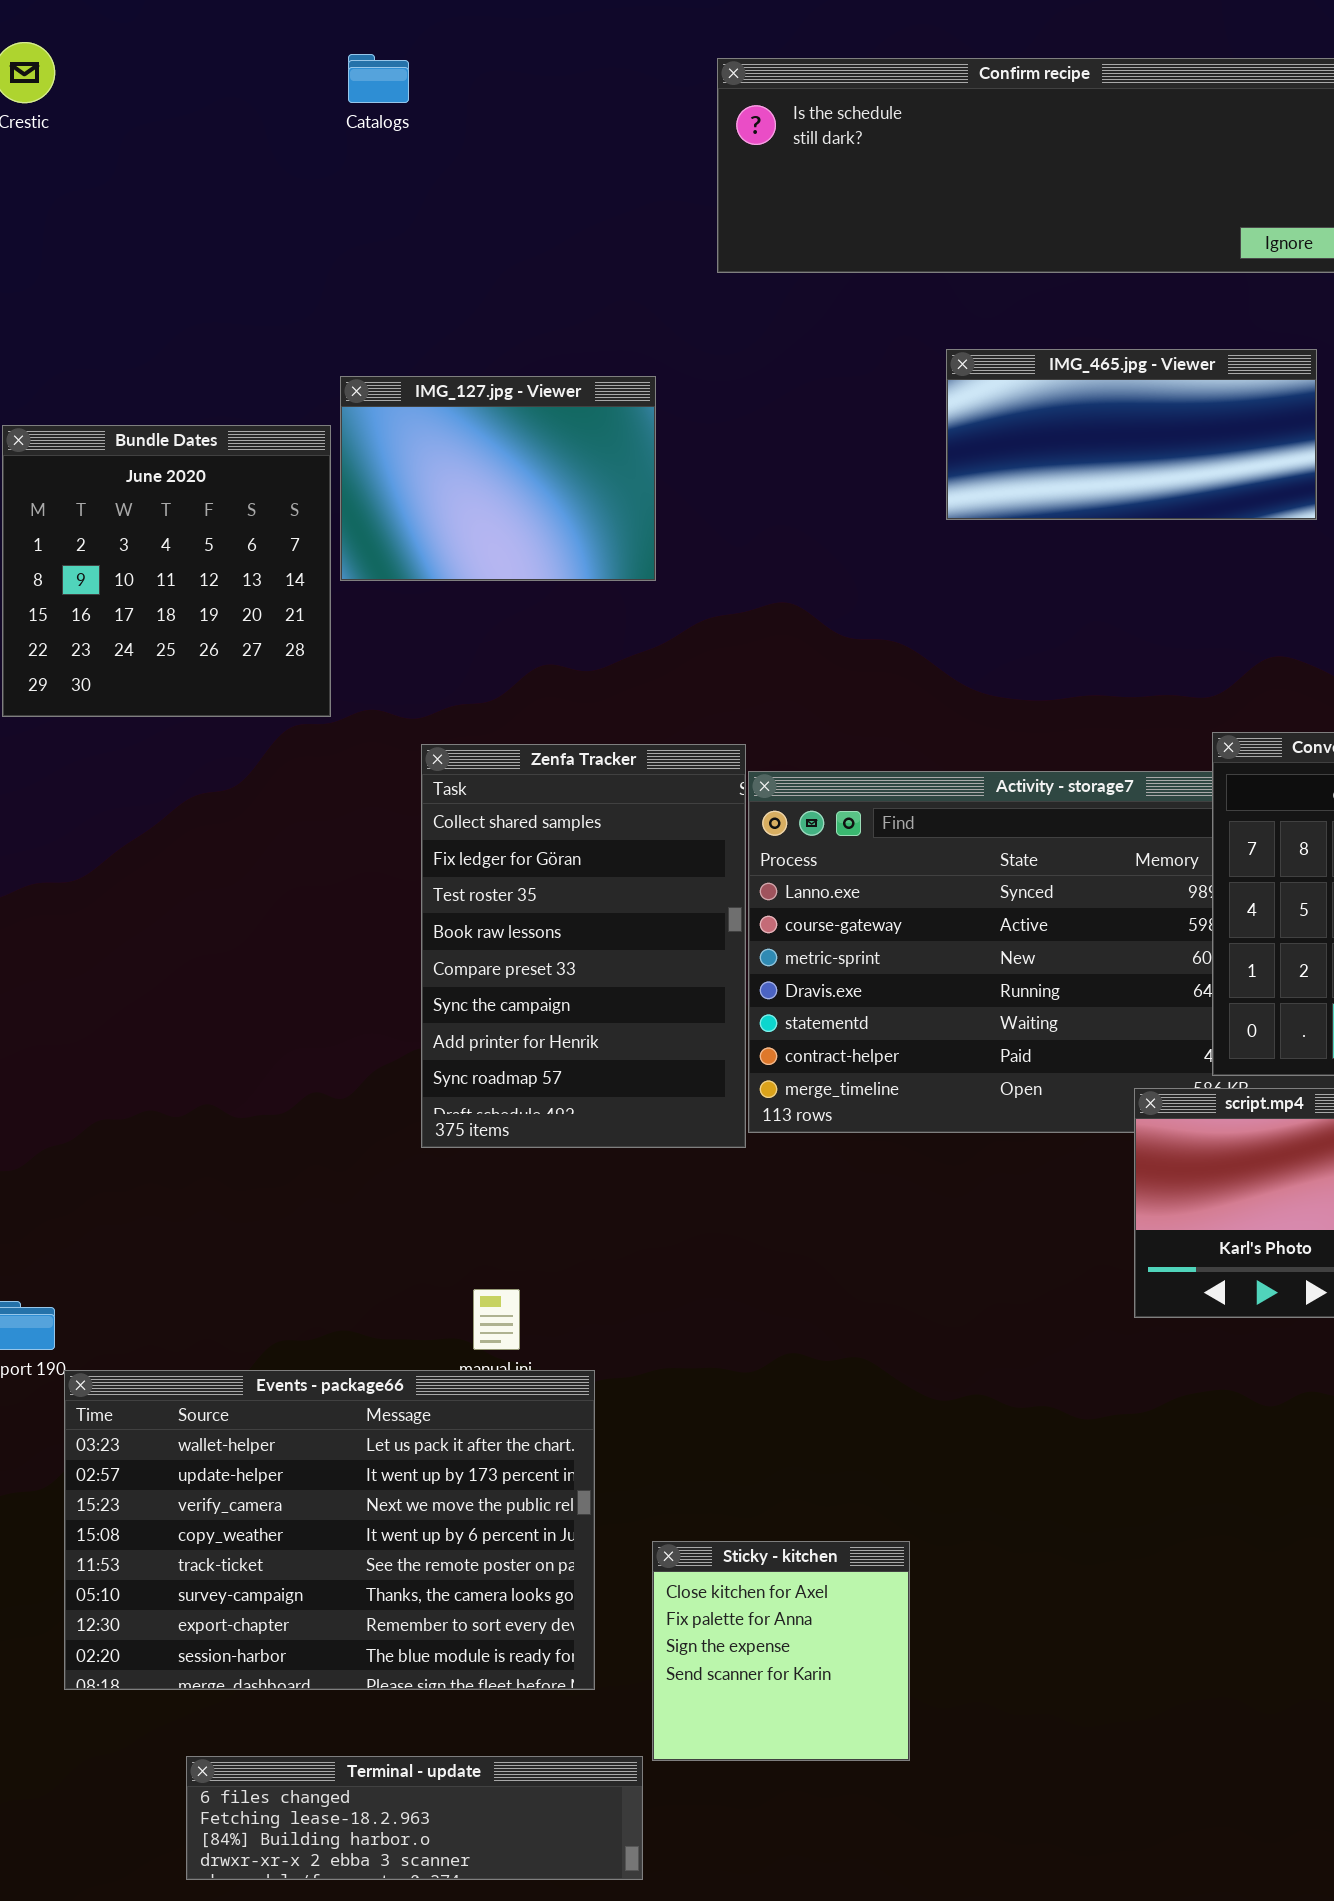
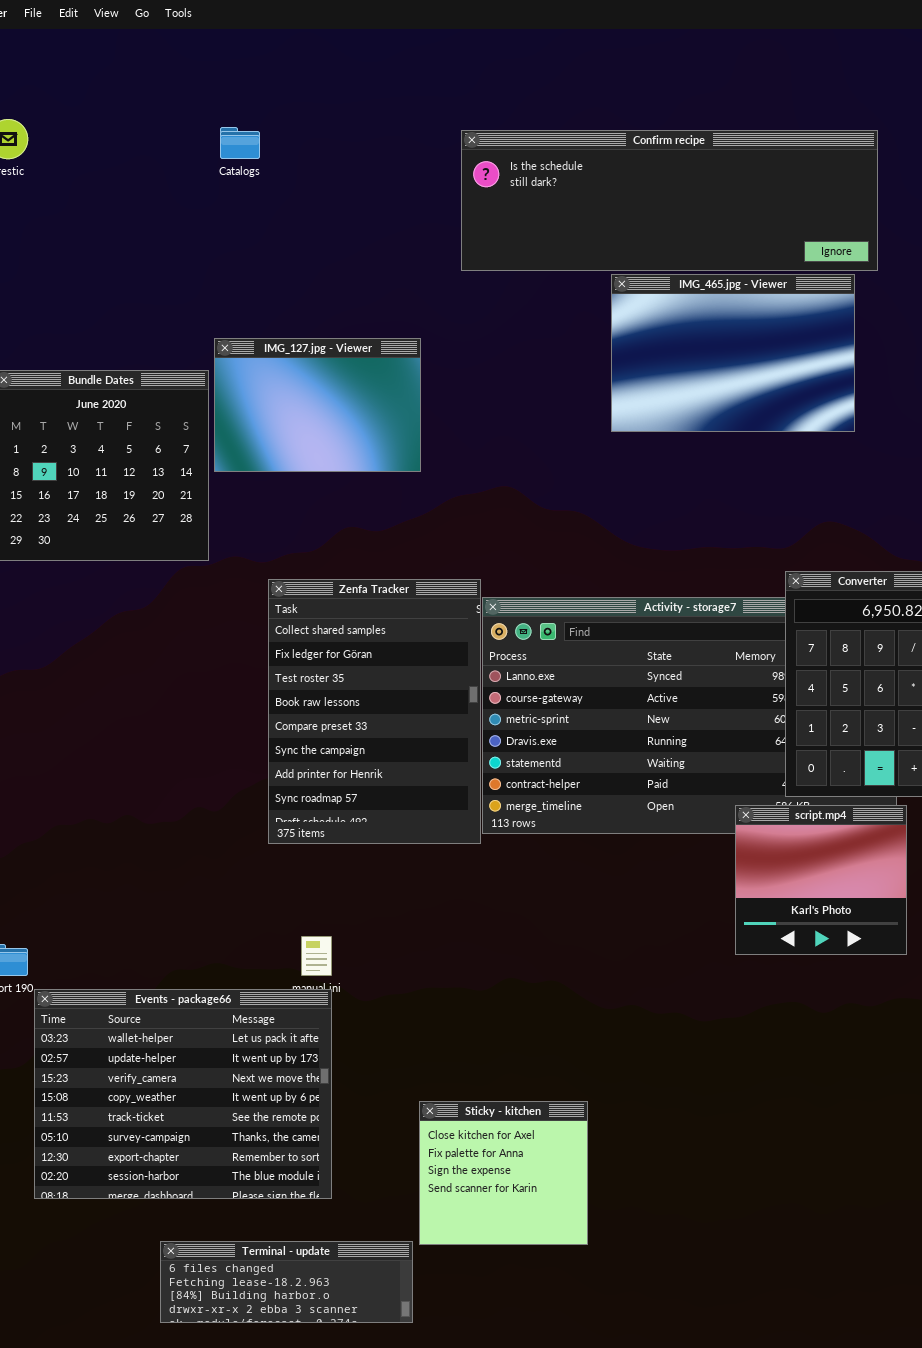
IMG_465.jpg - Viewer: [946,349,1317,520] -> [611,274,855,432], resized
Events - package66: [64,1370,595,1690] -> [34,989,332,1199], resized
Terminal - update: [186,1756,643,1880] -> [160,1241,413,1323], resized

